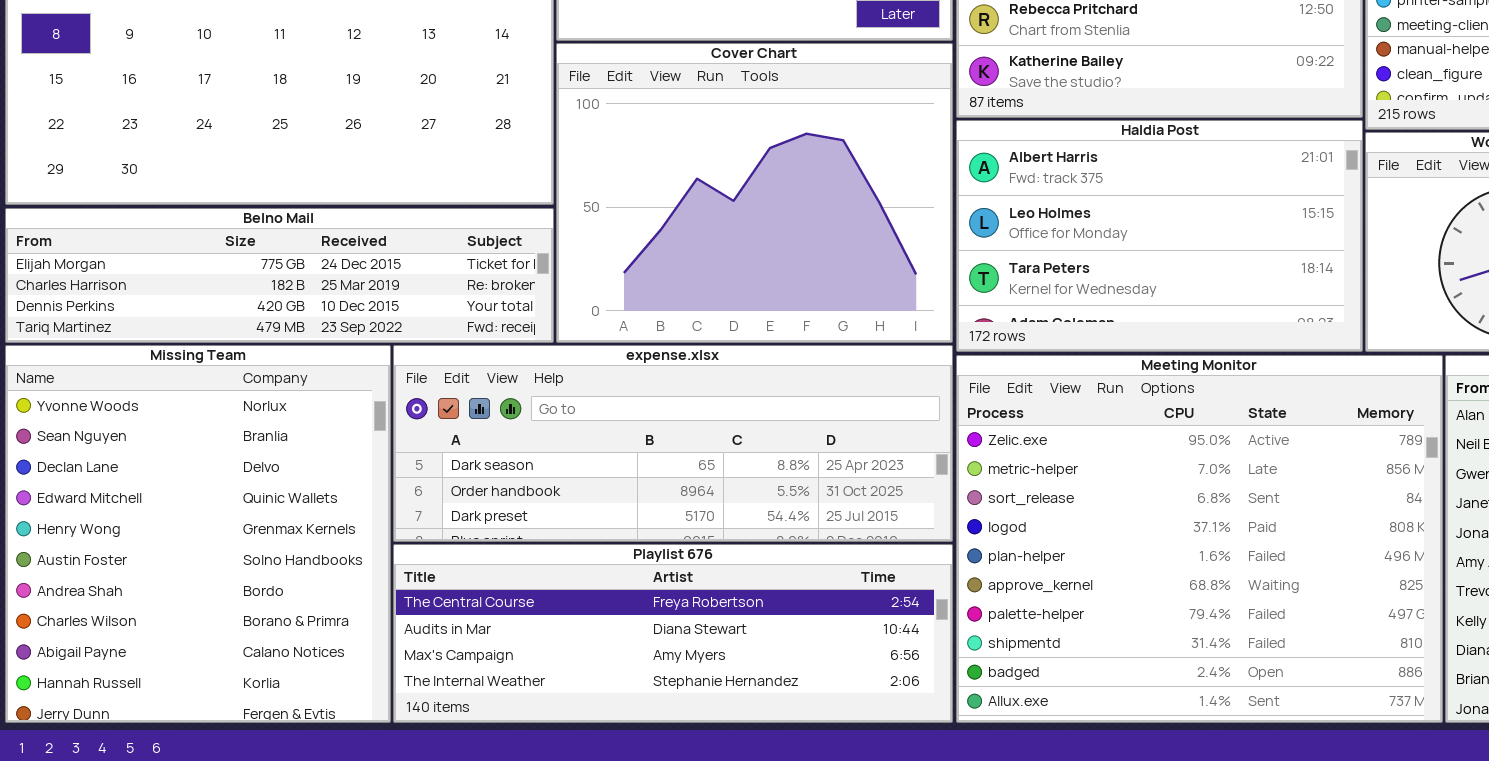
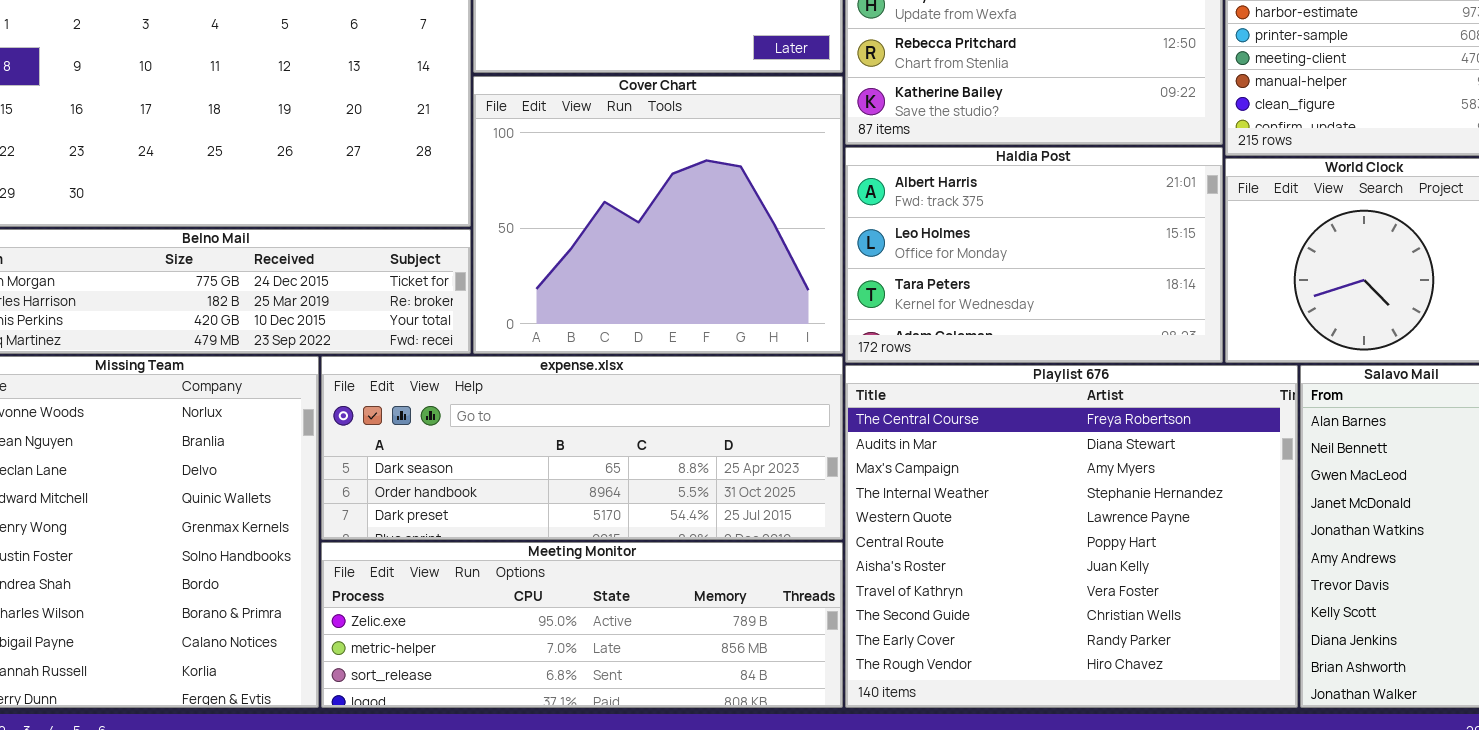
Meeting Monitor: [956,355,1443,723] -> [321,542,843,708], moved, resized
Playlist 676: [393,544,953,723] -> [845,365,1298,708], moved, resized

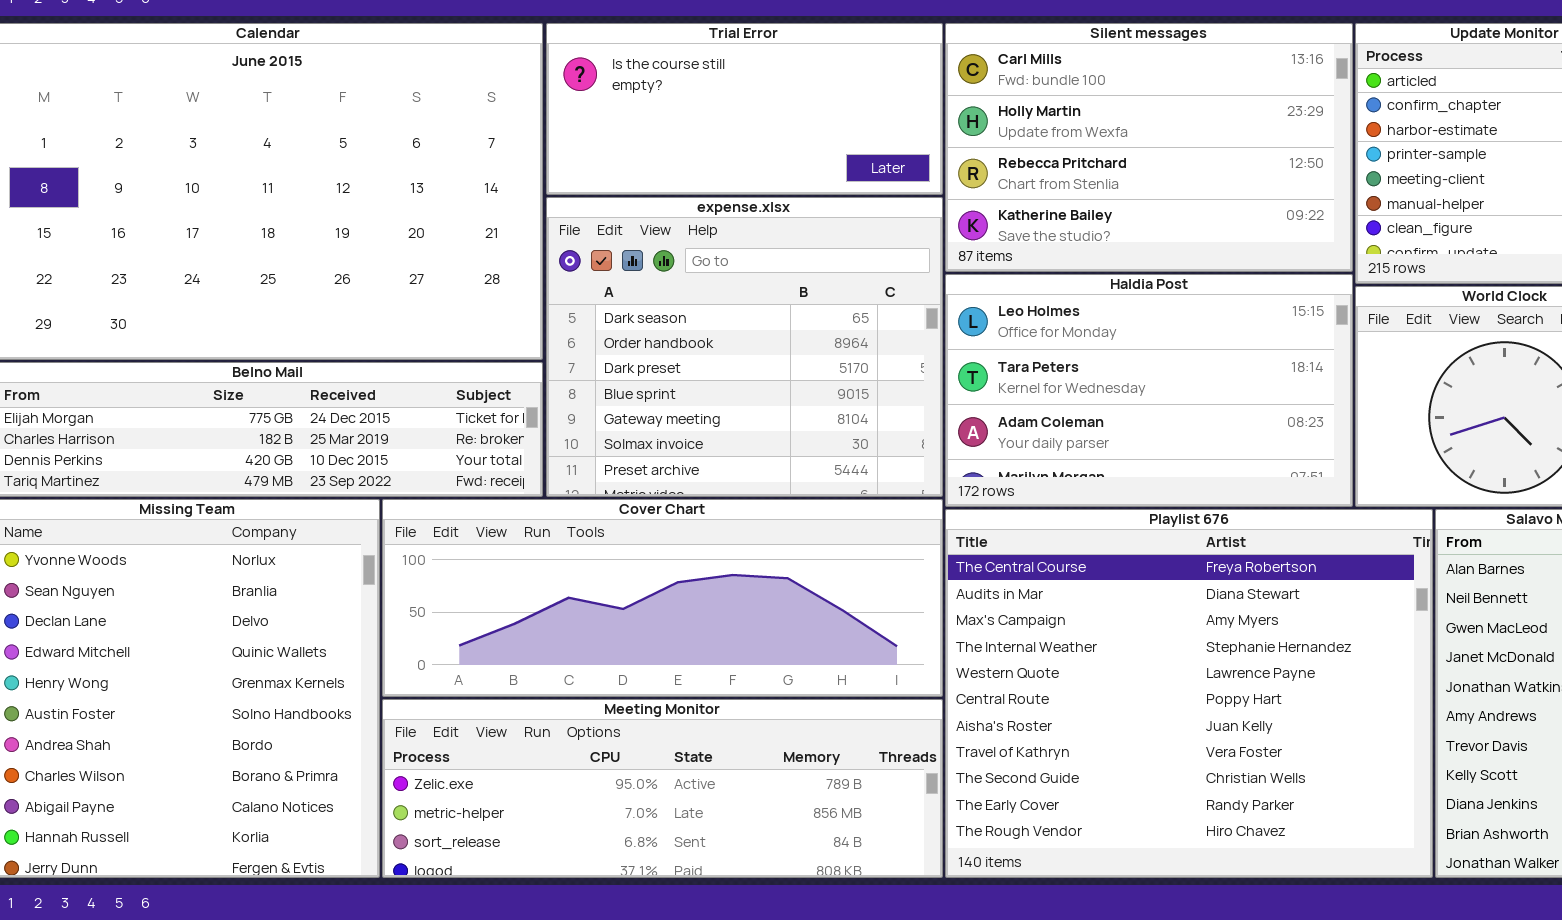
Cover Chart: [473,76,843,354] -> [382,499,943,697], moved, resized
Haldia Post: [845,147,1223,363] -> [945,274,1353,507], scrolled down 1 row
expense.xlsx: [321,356,843,540] -> [546,197,943,497], moved, resized

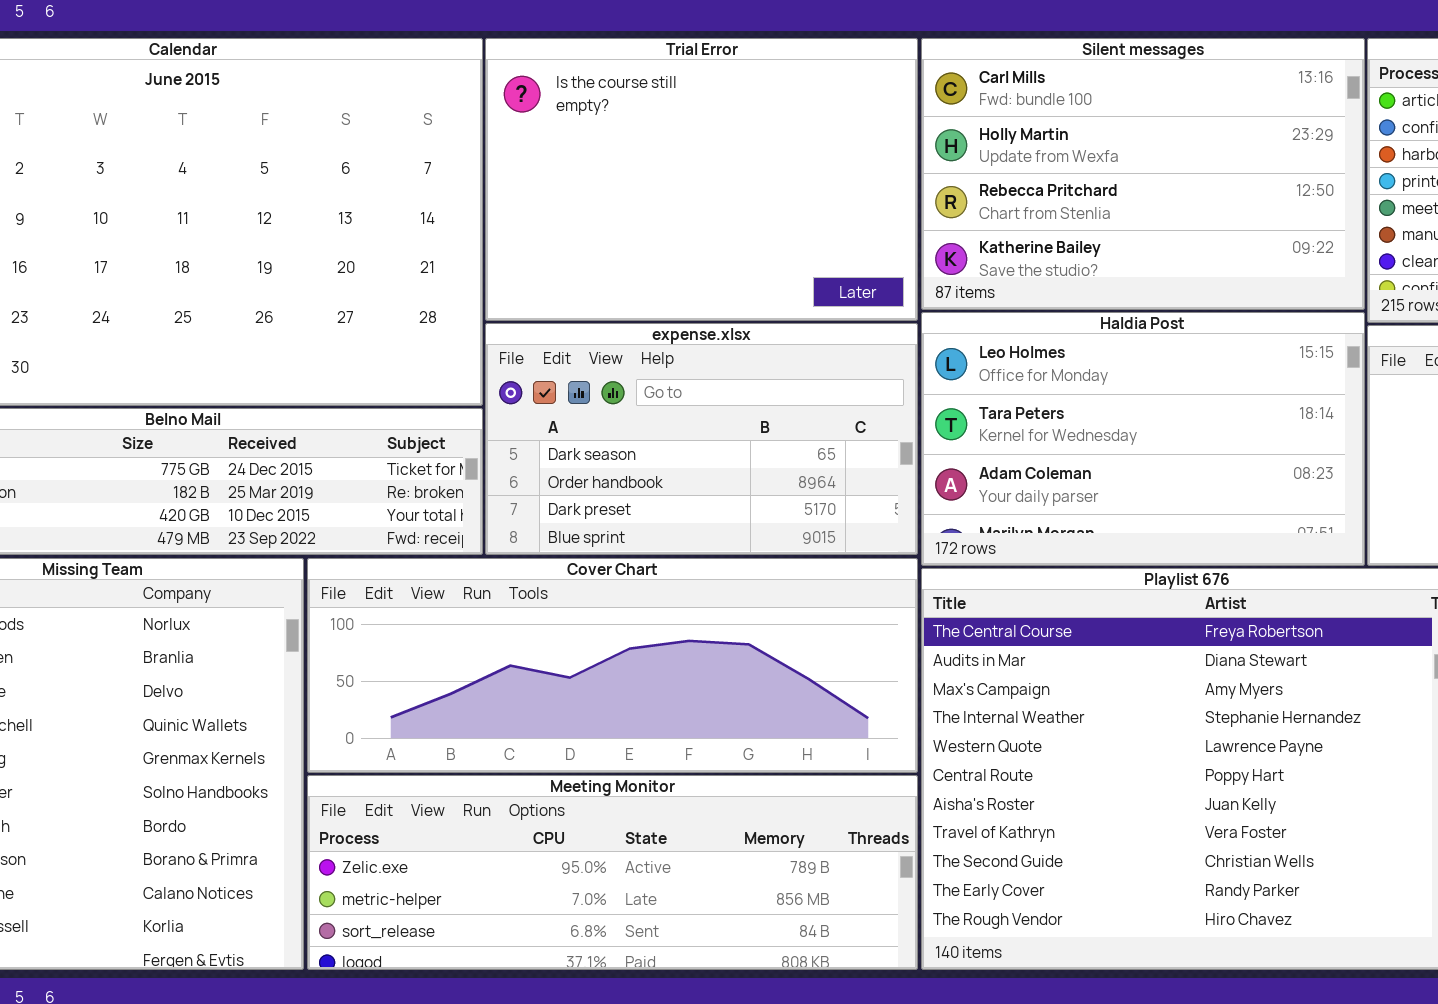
Trial Error: [546,23,943,195] -> [485,38,918,321], resized
expense.xlsx: [546,197,943,497] -> [485,323,918,555], resized

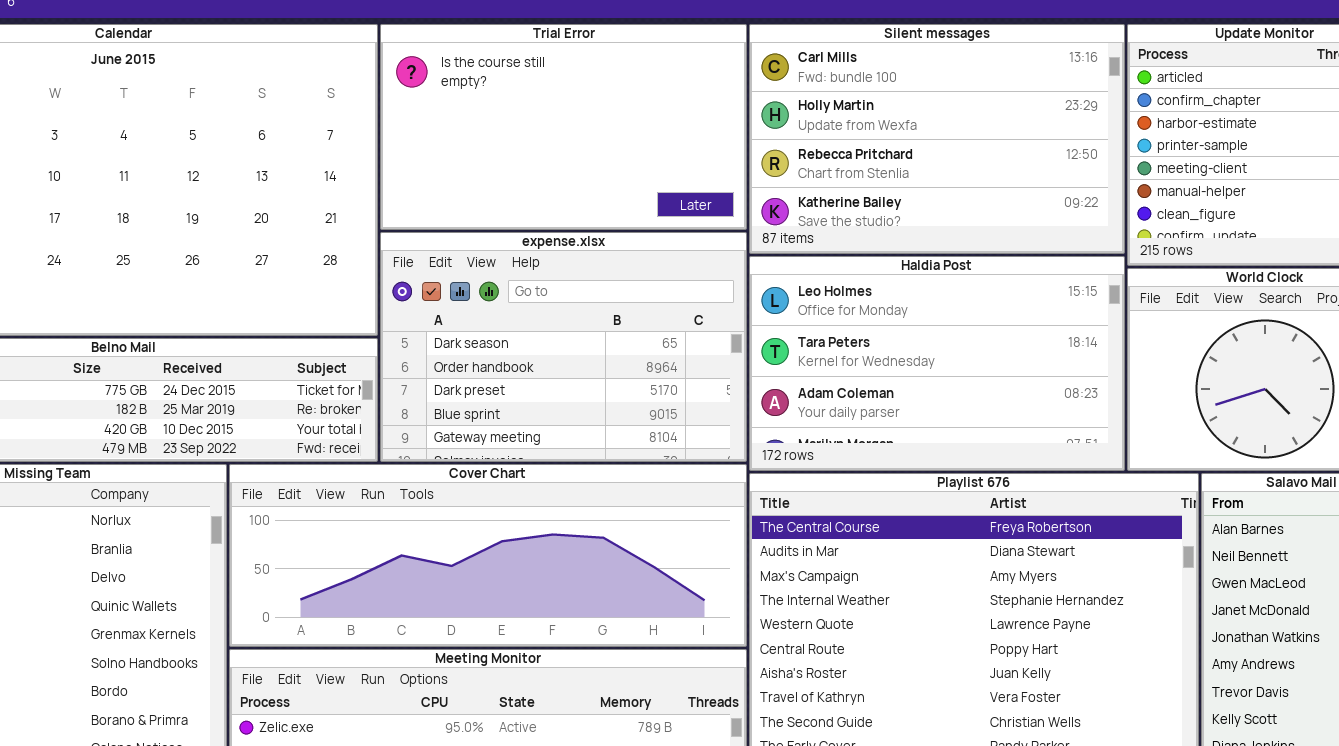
Trial Error: [485,38,918,321] -> [380,24,747,230], resized
expense.xlsx: [485,323,918,555] -> [380,232,747,462], resized

